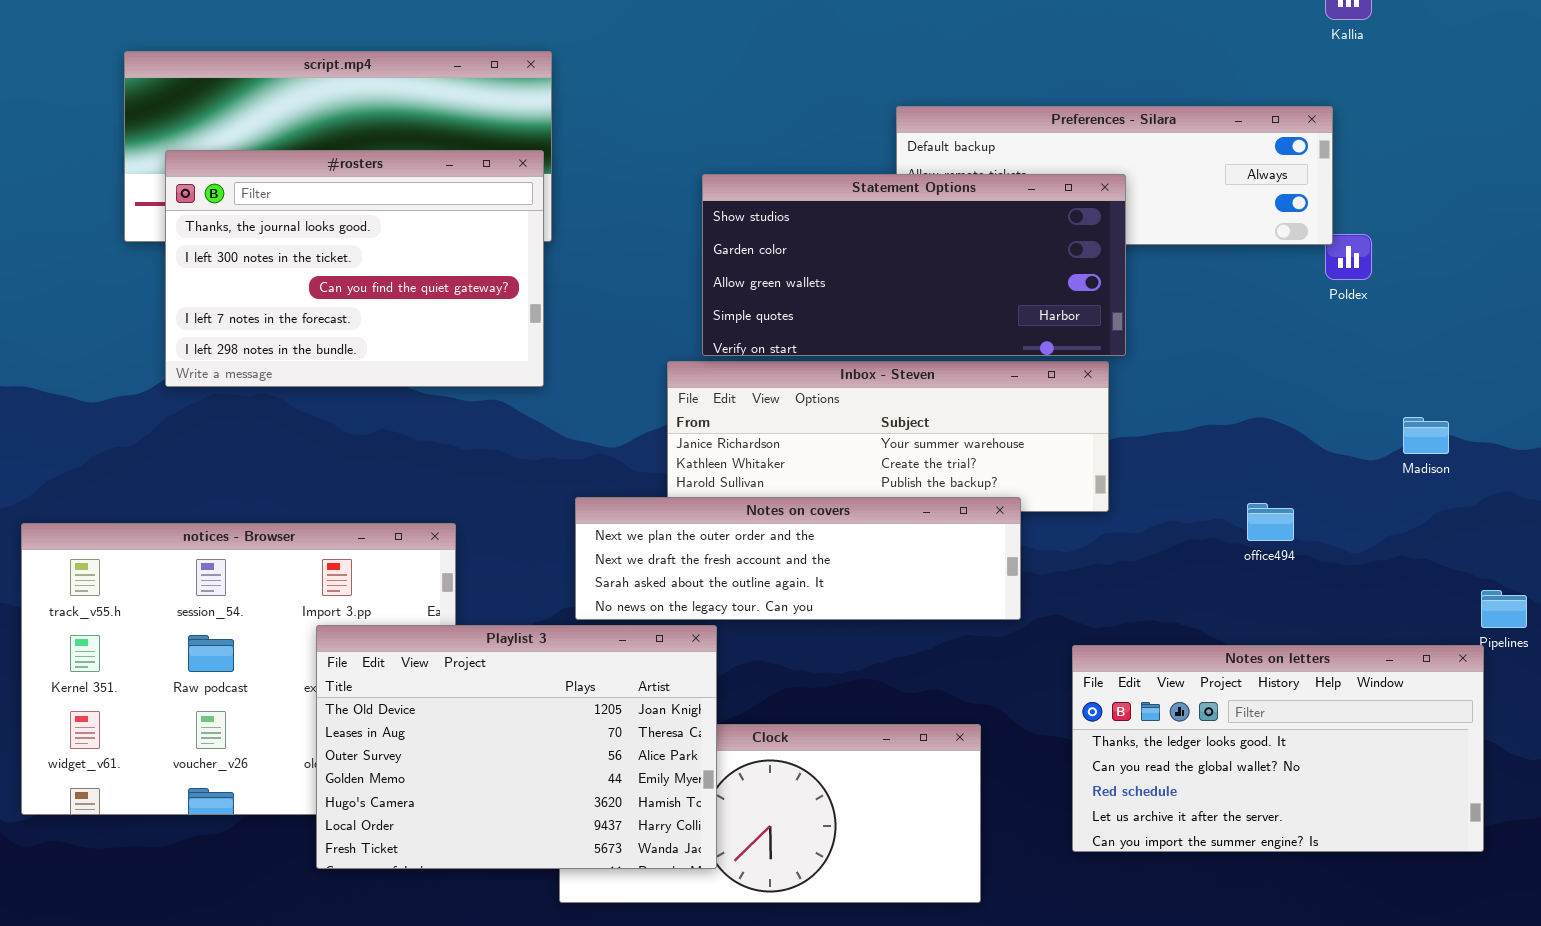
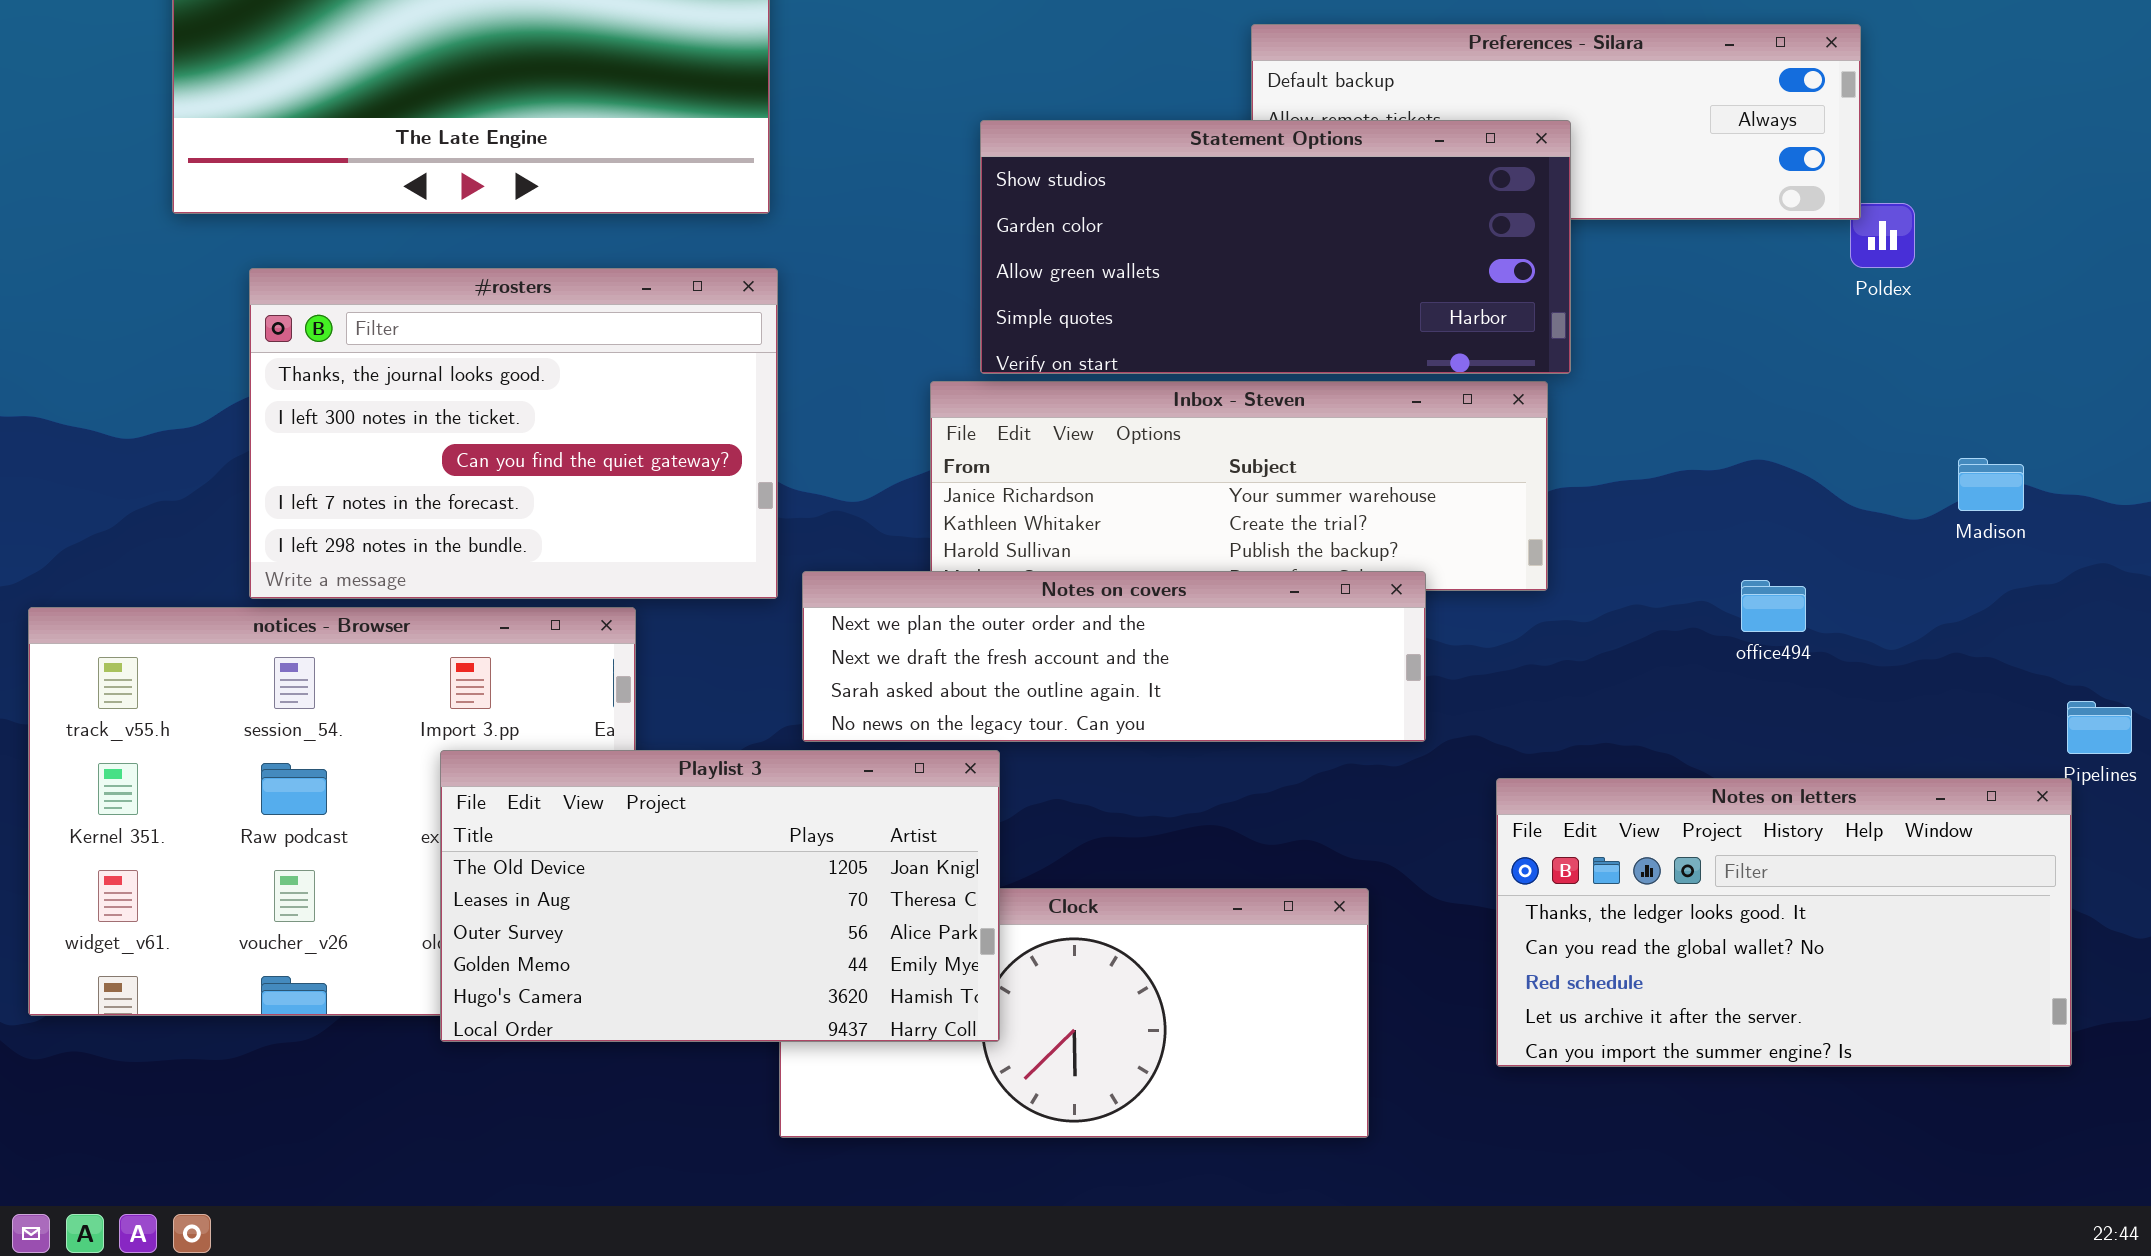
#rosters: [165,150,544,387] -> [249,268,778,599], moved
Playlist 3: [316,625,717,869] -> [440,750,1000,1042], resized

